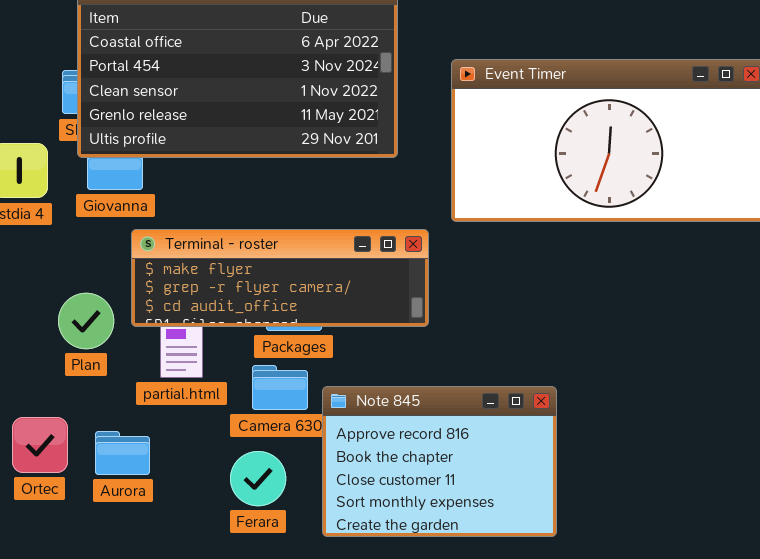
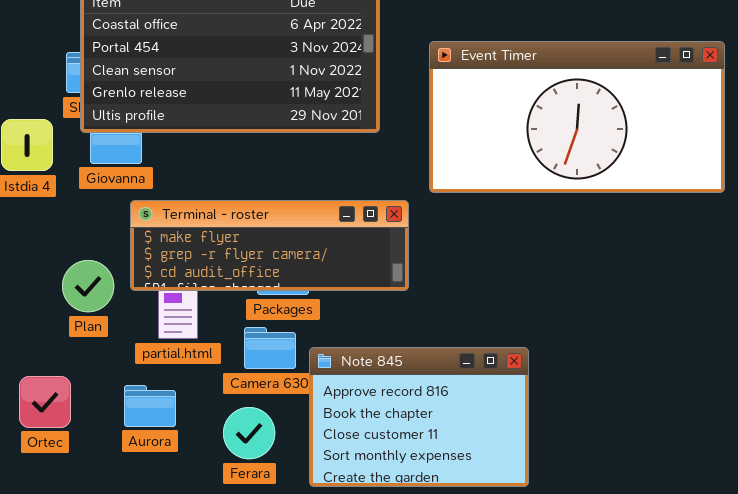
Aurora: [95,431,150,475] -> [124,385,176,427], moved

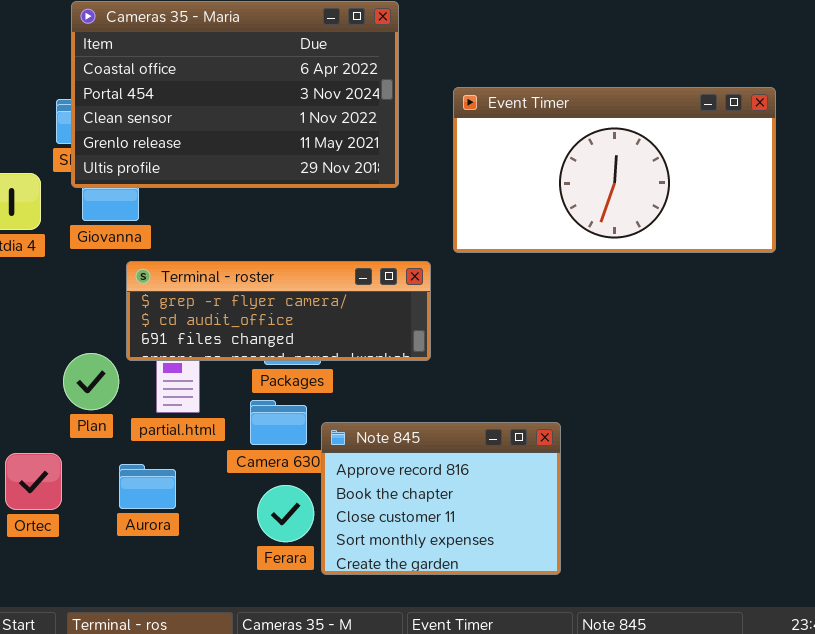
Terminal - roster: [130,200,409,291] -> [126,261,431,361], scrolled down 1 row
Plan: [62,260,114,312] -> [63,353,119,410], moved
Ferara: [223,407,275,459] -> [257,485,314,542], moved

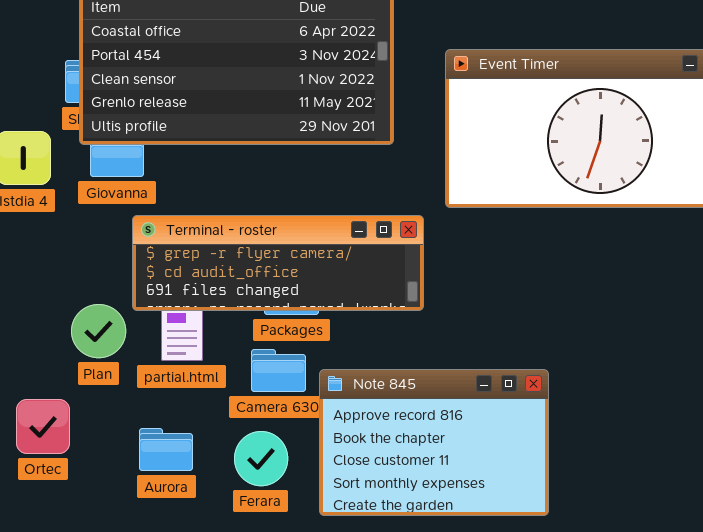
Aurora: [119,464,176,509] -> [139,428,193,471], moved
Ferara: [257,485,314,542] -> [234,431,288,486], moved

